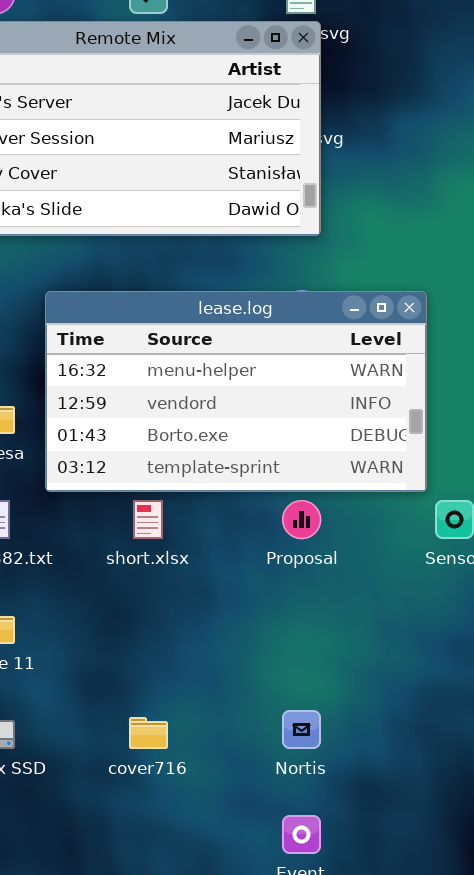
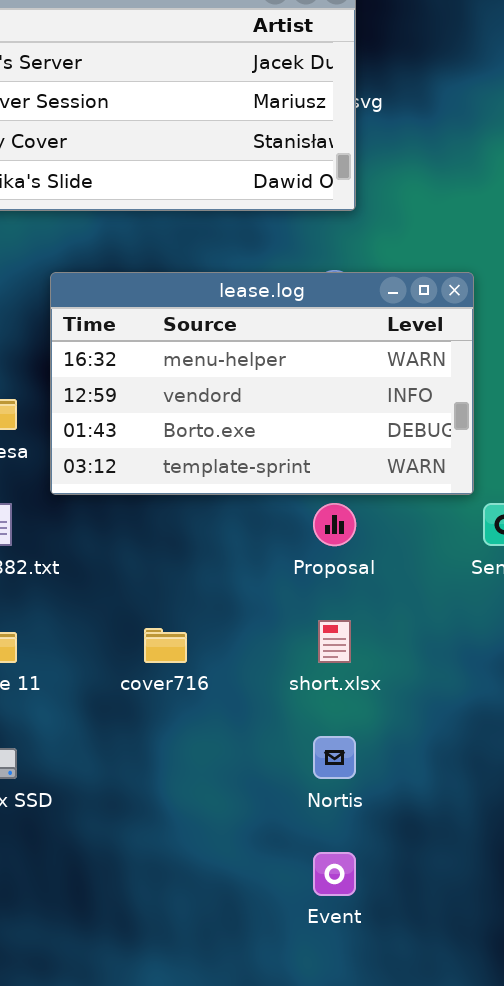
short.xlsx: [133,500,163,539] -> [318,620,351,663], moved
cover716: [129,717,168,749] -> [144,628,187,663], moved

